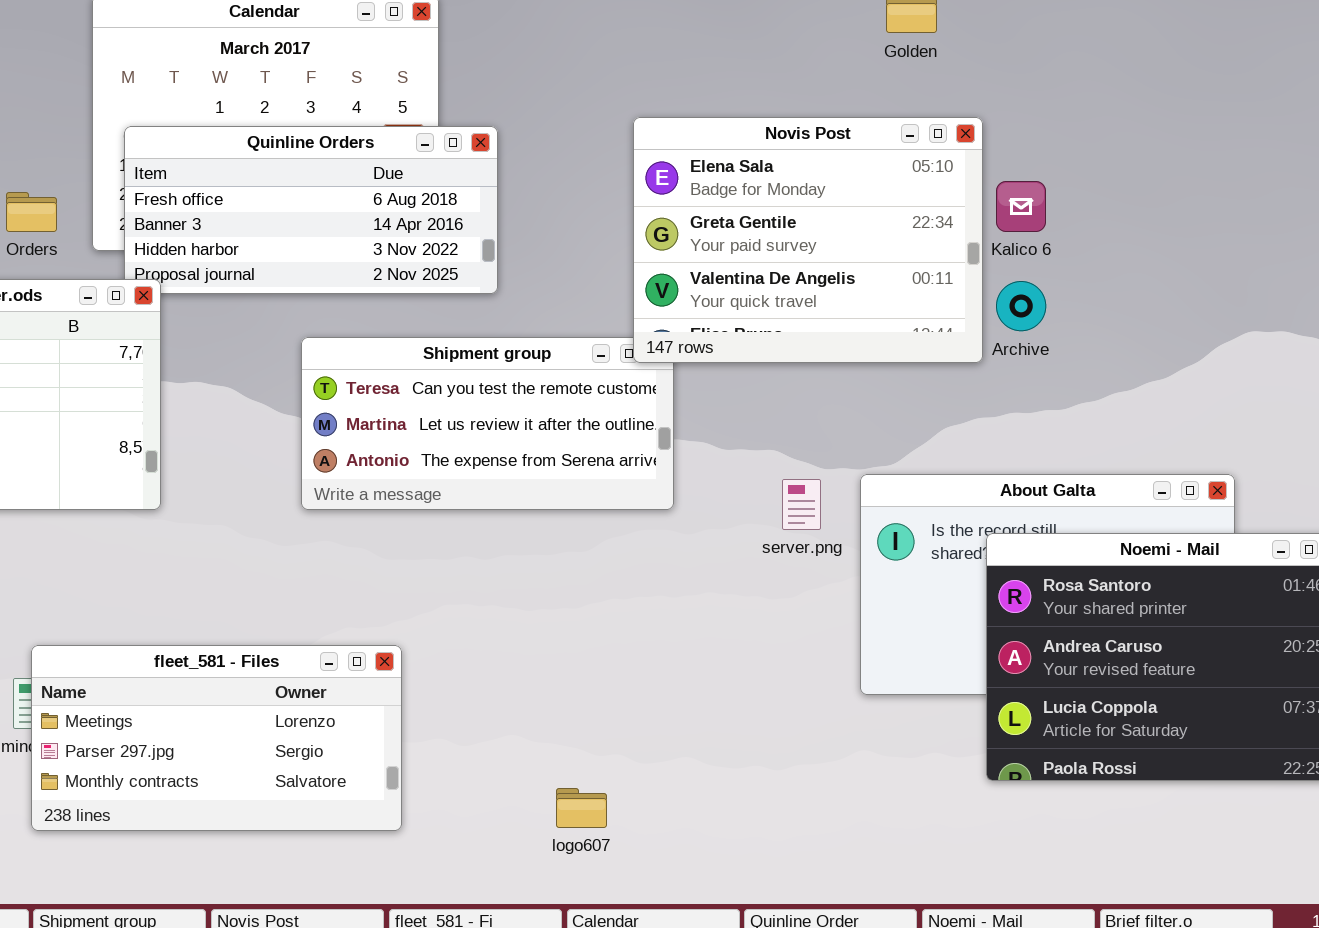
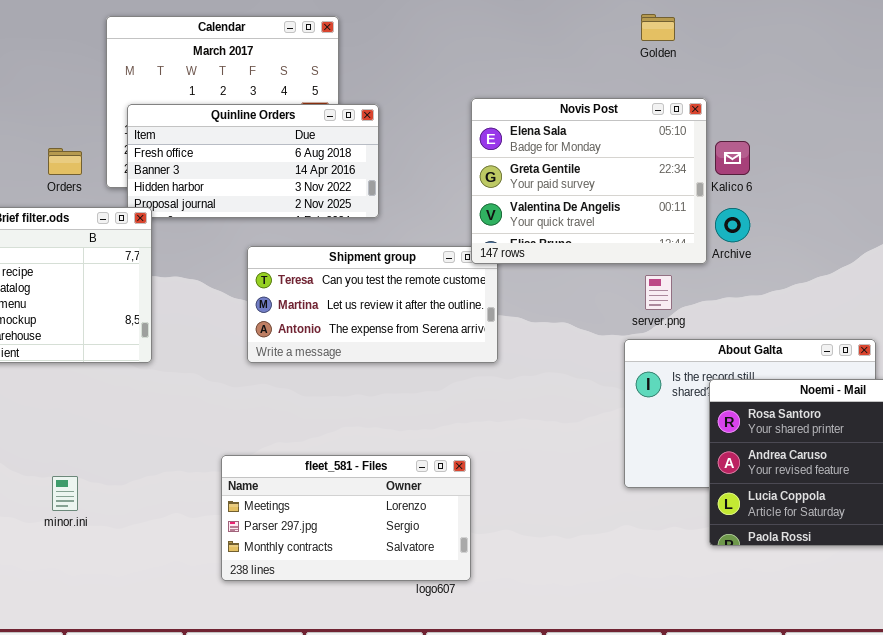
server.png: [782,479,821,530] -> [645,275,672,310], moved
fleet_581 - Files: [31,645,402,831] -> [221,455,471,581], moved

